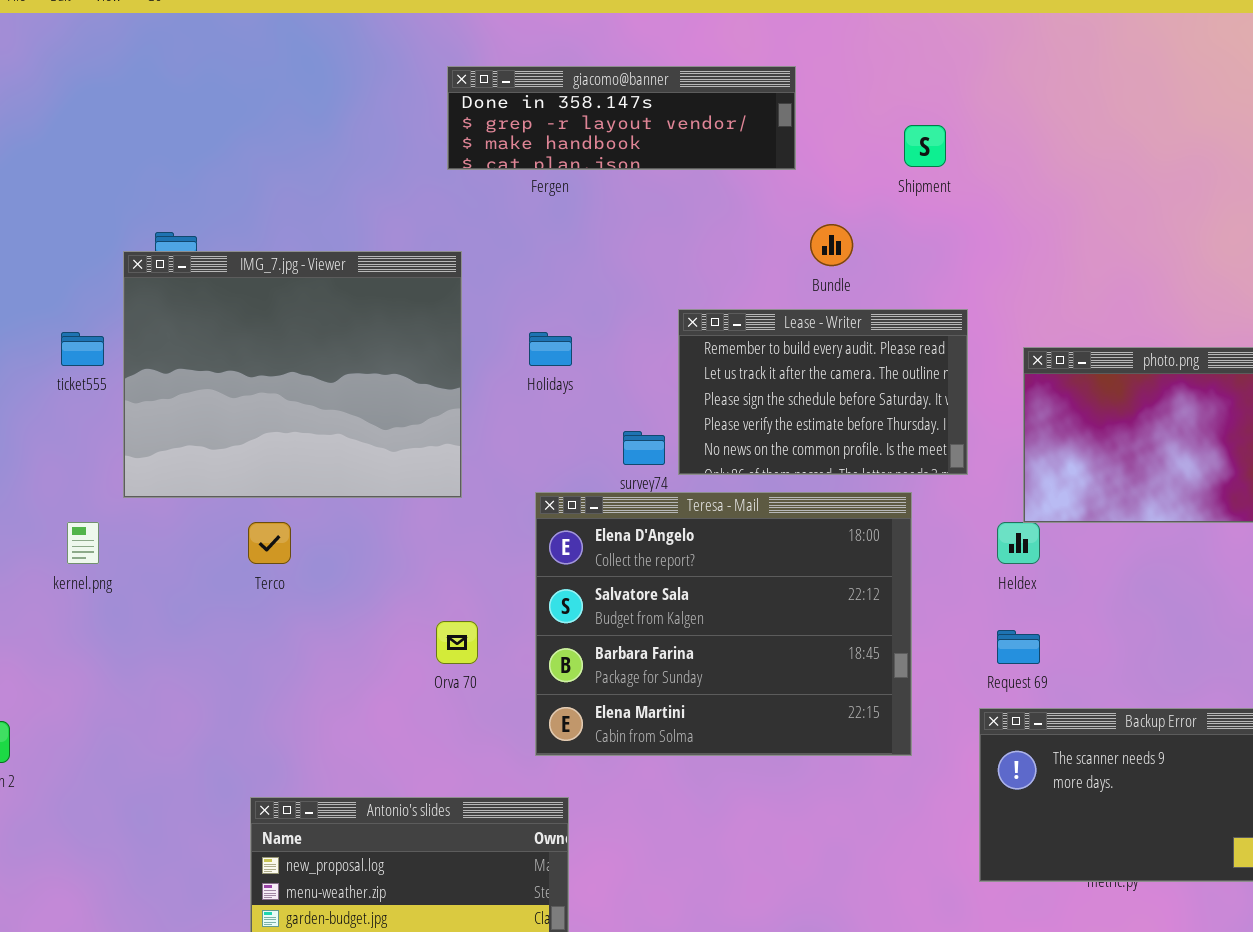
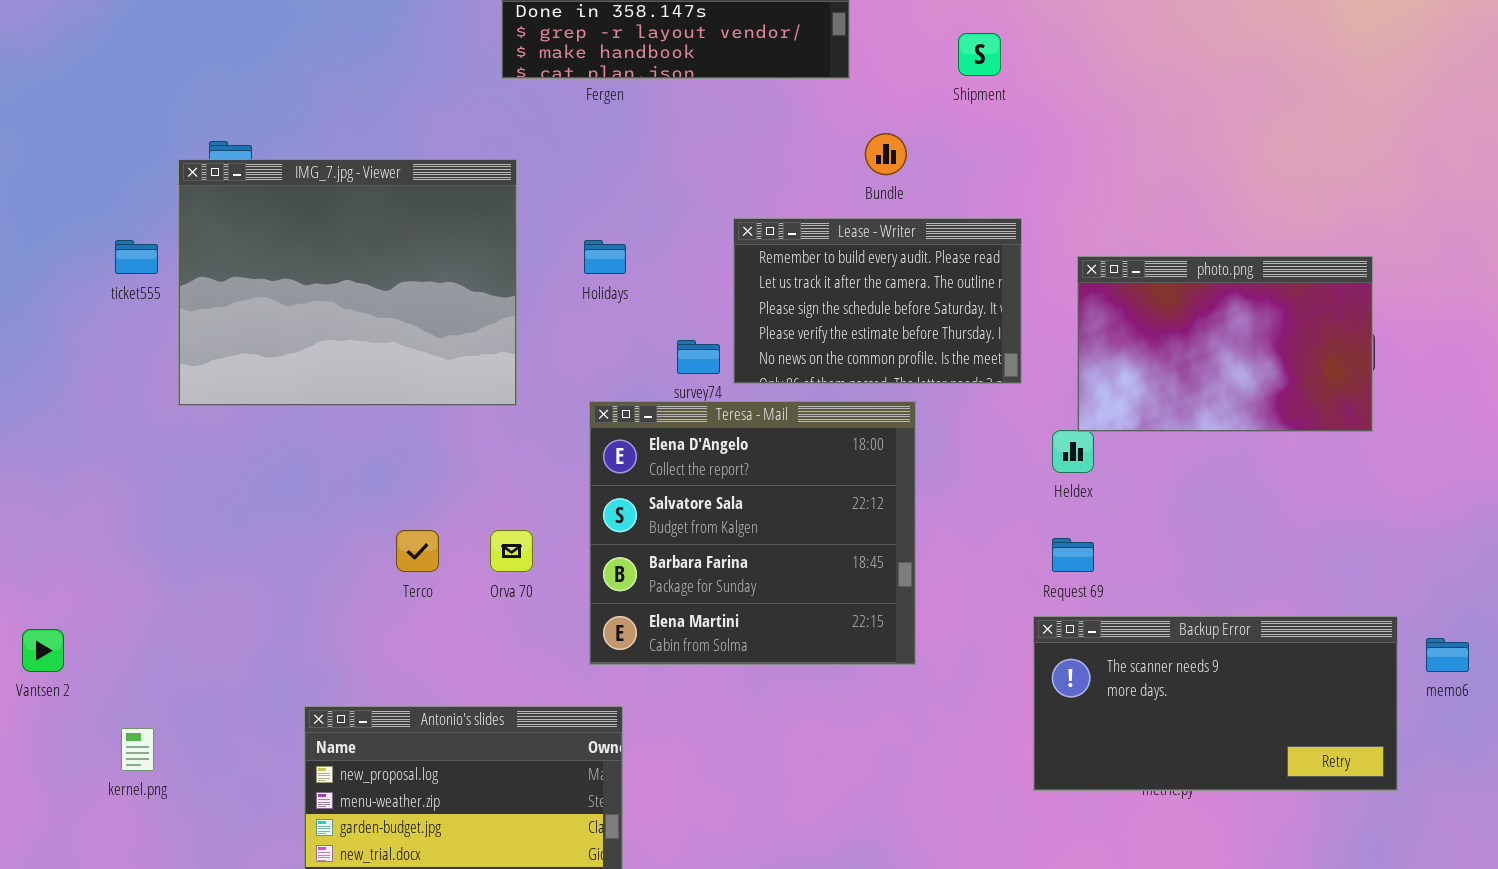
Teresa - Mail: [535,492,912,756] -> [589,401,916,665], resized
kernel.png: [67,522,99,564] -> [121,728,154,771], moved
Terco: [248,522,291,564] -> [396,530,439,572], moved

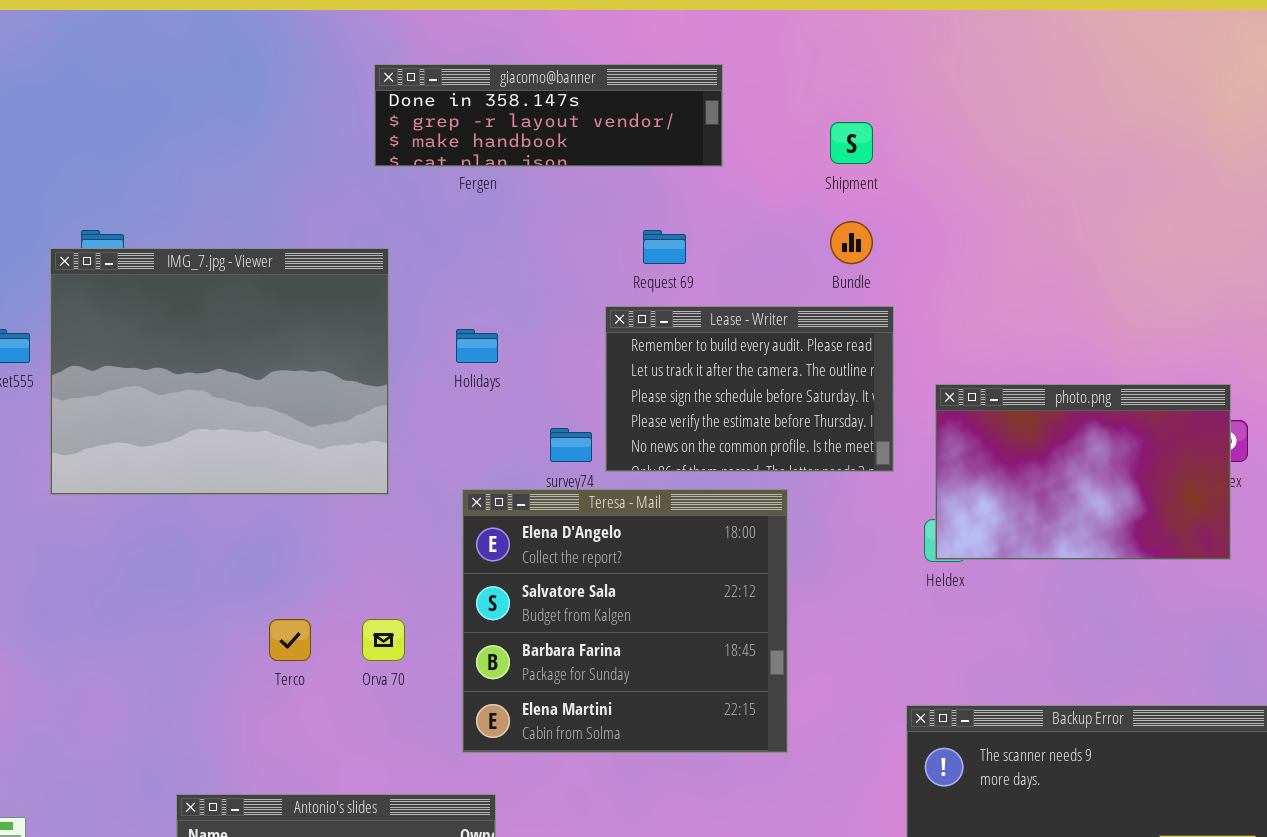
Bundle: [865,133,907,175] -> [830,221,873,264], moved
photo.png: [1077,256,1373,432] -> [935,384,1231,560], moved
Request 69: [1052,538,1094,572] -> [643,230,686,264], moved

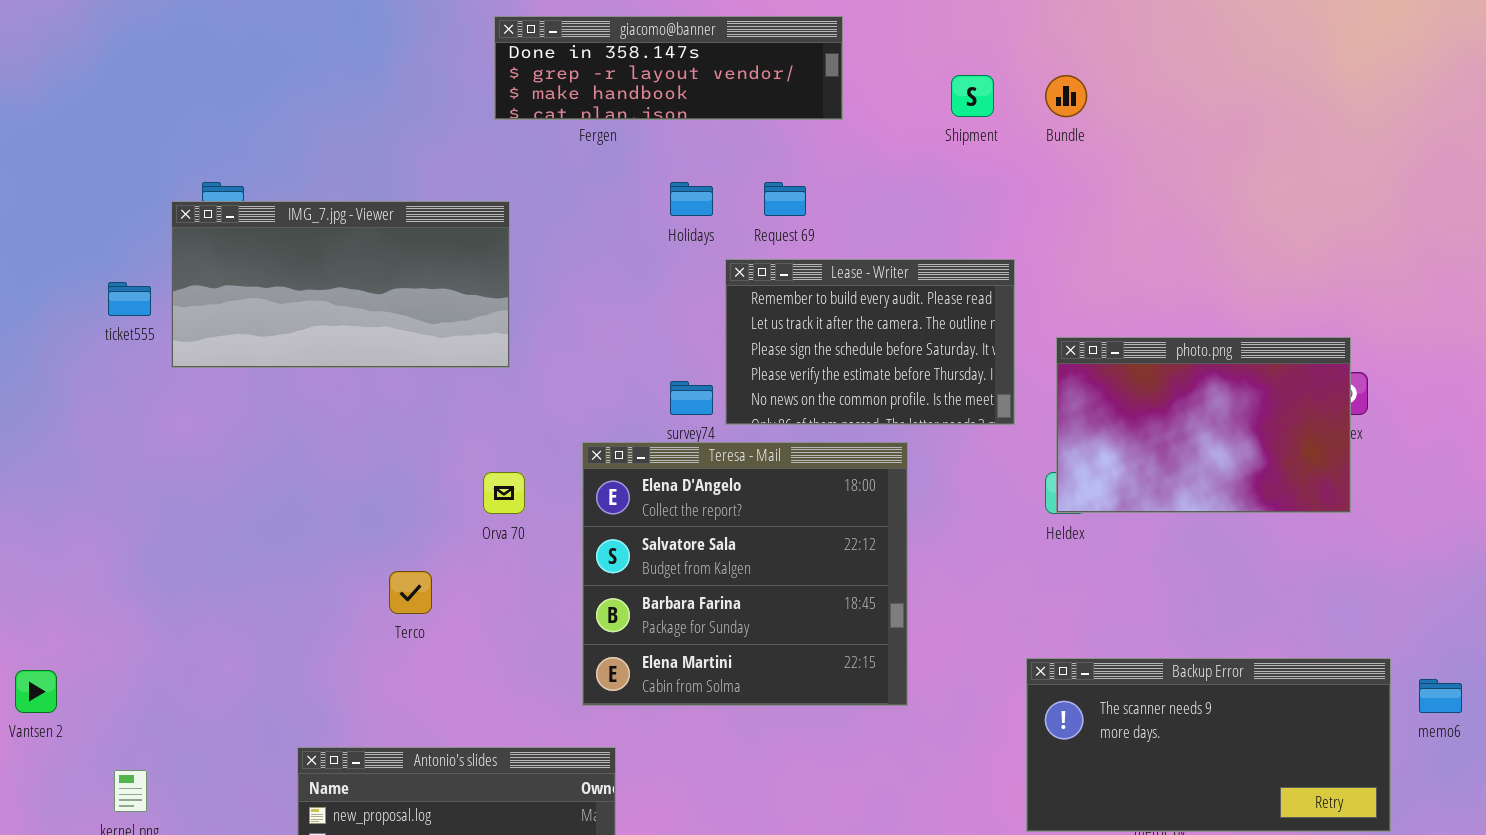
Bundle: [830,221,873,264] -> [1045,75,1087,117], moved
IMG_7.jpg - Viewer: [50,248,389,495] -> [171,201,510,368], resized
Holidays: [456,329,498,363] -> [670,182,713,216], moved
Orva 70: [362,619,405,661] -> [483,472,525,514], moved

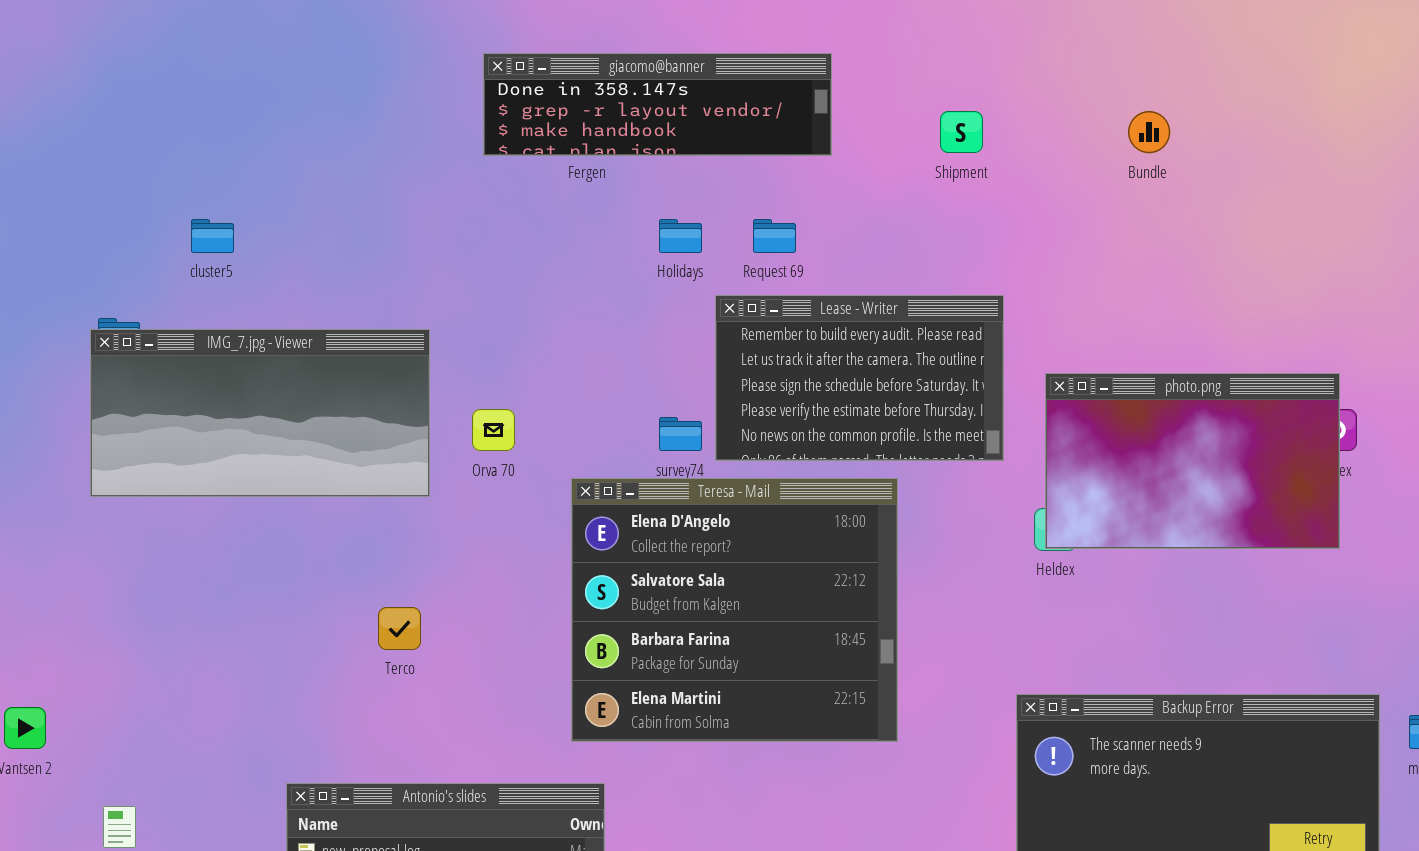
Bundle: [1045,75,1087,117] -> [1128,111,1170,153], moved
IMG_7.jpg - Viewer: [171,201,510,368] -> [90,329,430,497], moved
Orva 70: [483,472,525,514] -> [472,409,515,451], moved

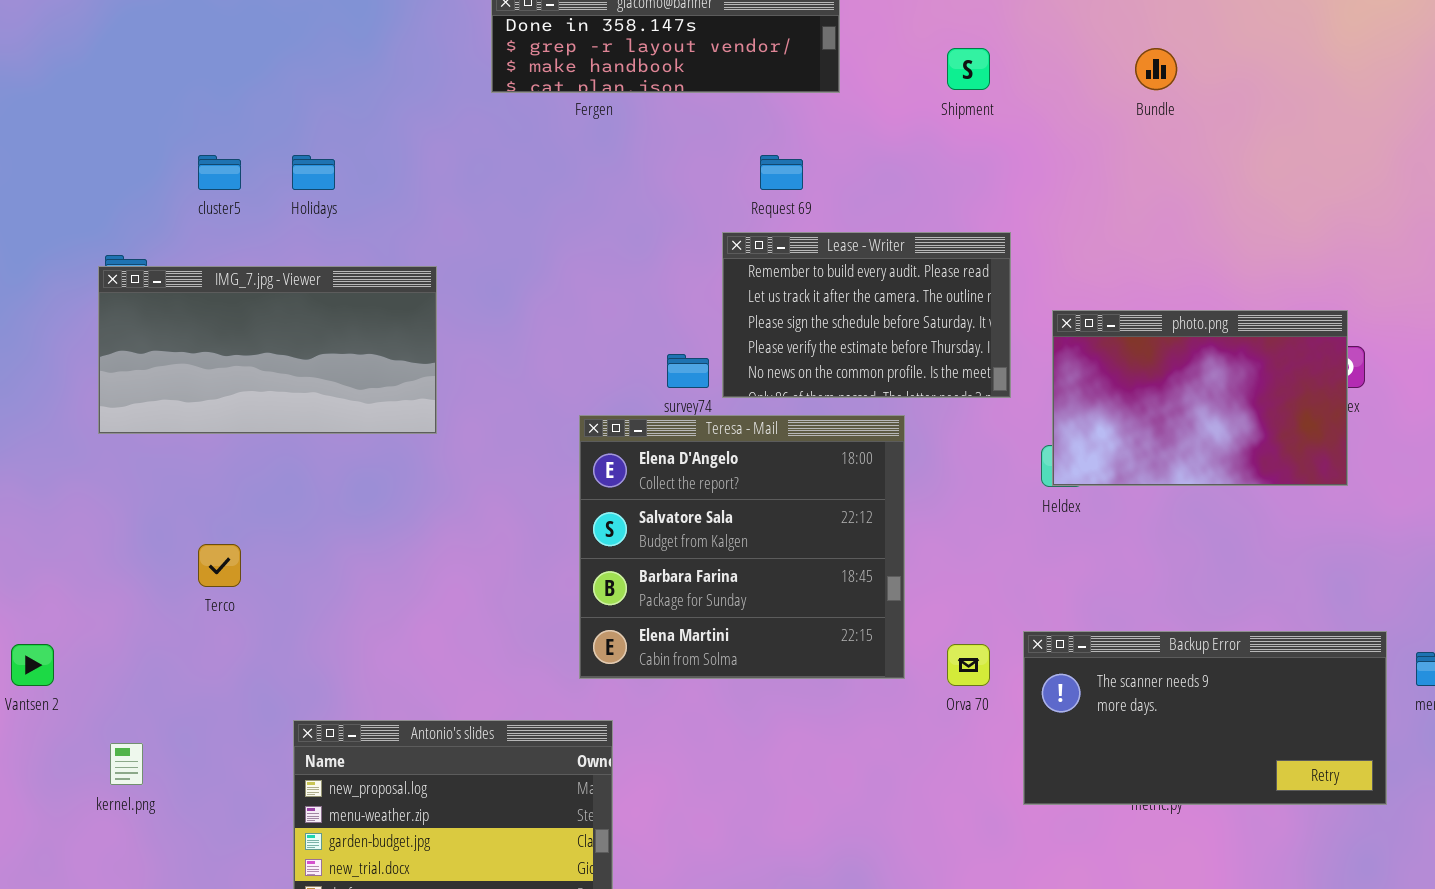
Holidays: [659,219,702,253] -> [292,155,335,190], moved
Orva 70: [472,409,515,451] -> [947,644,990,686], moved
Terco: [378,607,421,650] -> [198,544,241,587], moved

